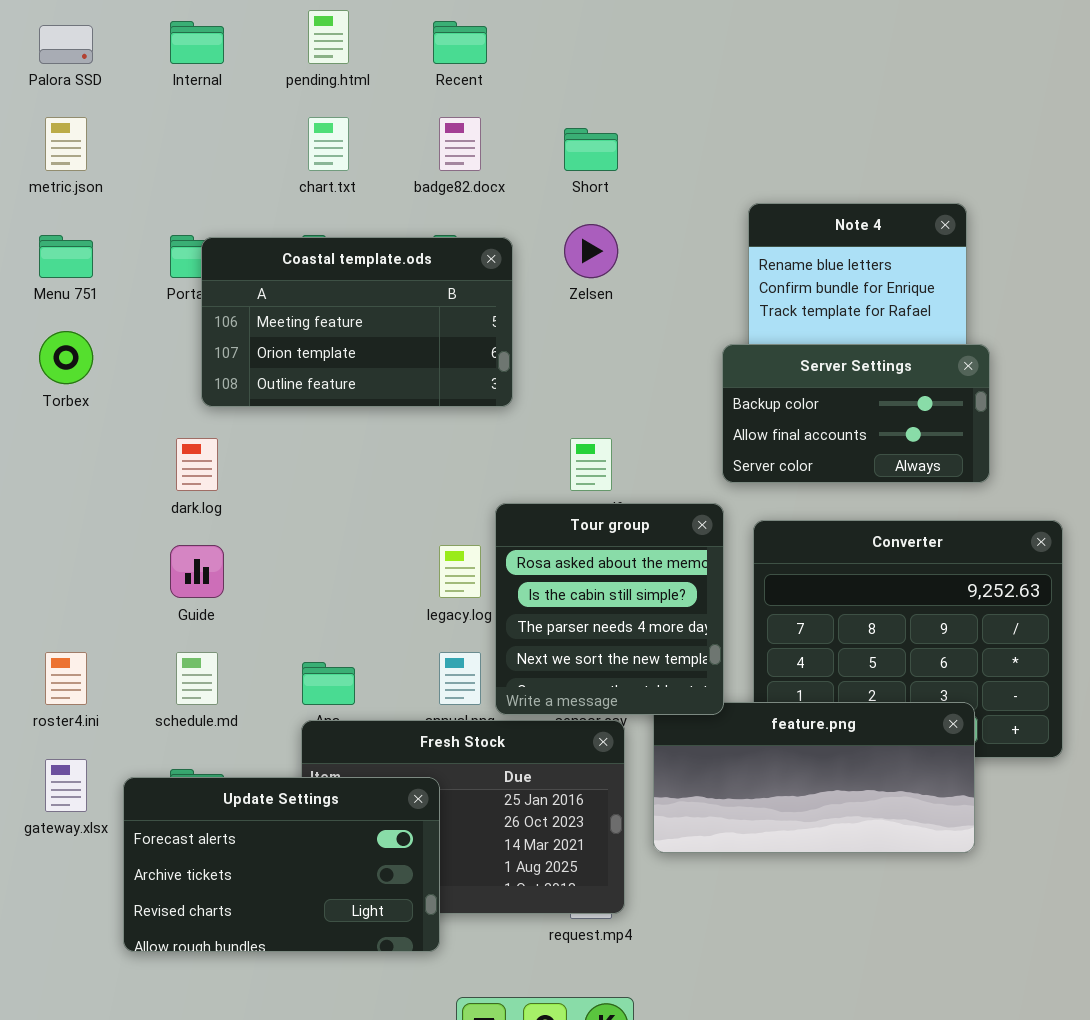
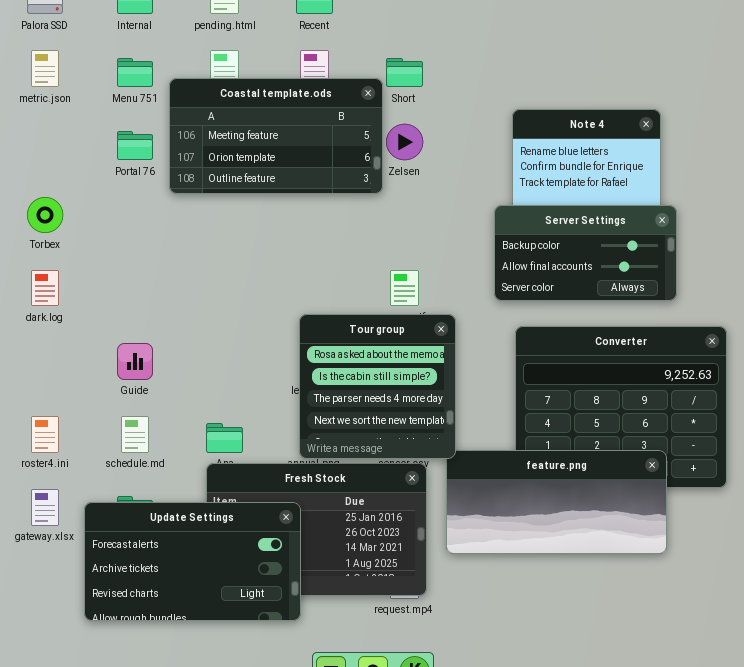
Menu 751: [39,235,93,278] -> [117,58,153,87], moved
Coastal template.ods: [201,237,513,407] -> [169,78,383,194], moved
dark.log: [176,438,218,491] -> [31,270,59,306], moved
Tour group: [495,503,724,715] -> [299,314,456,459], moved

